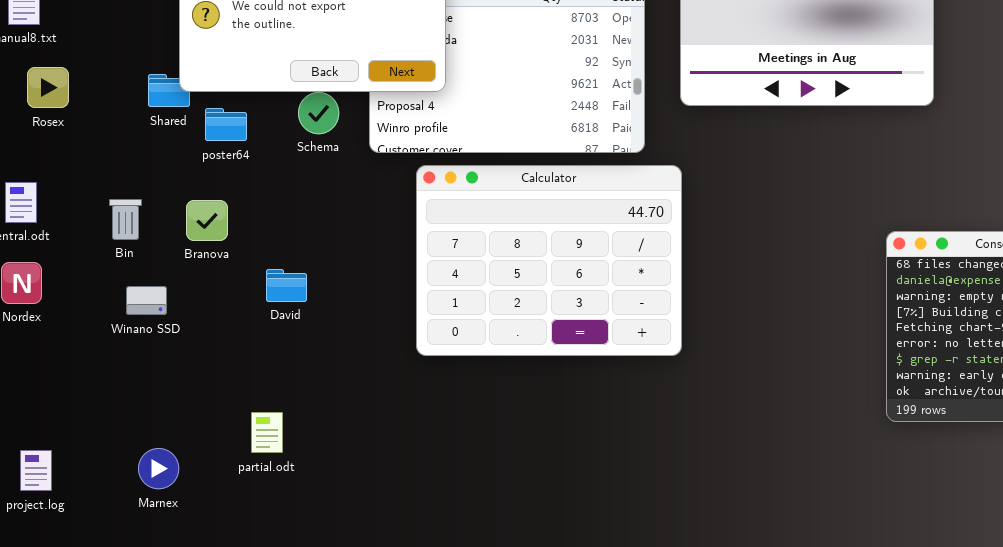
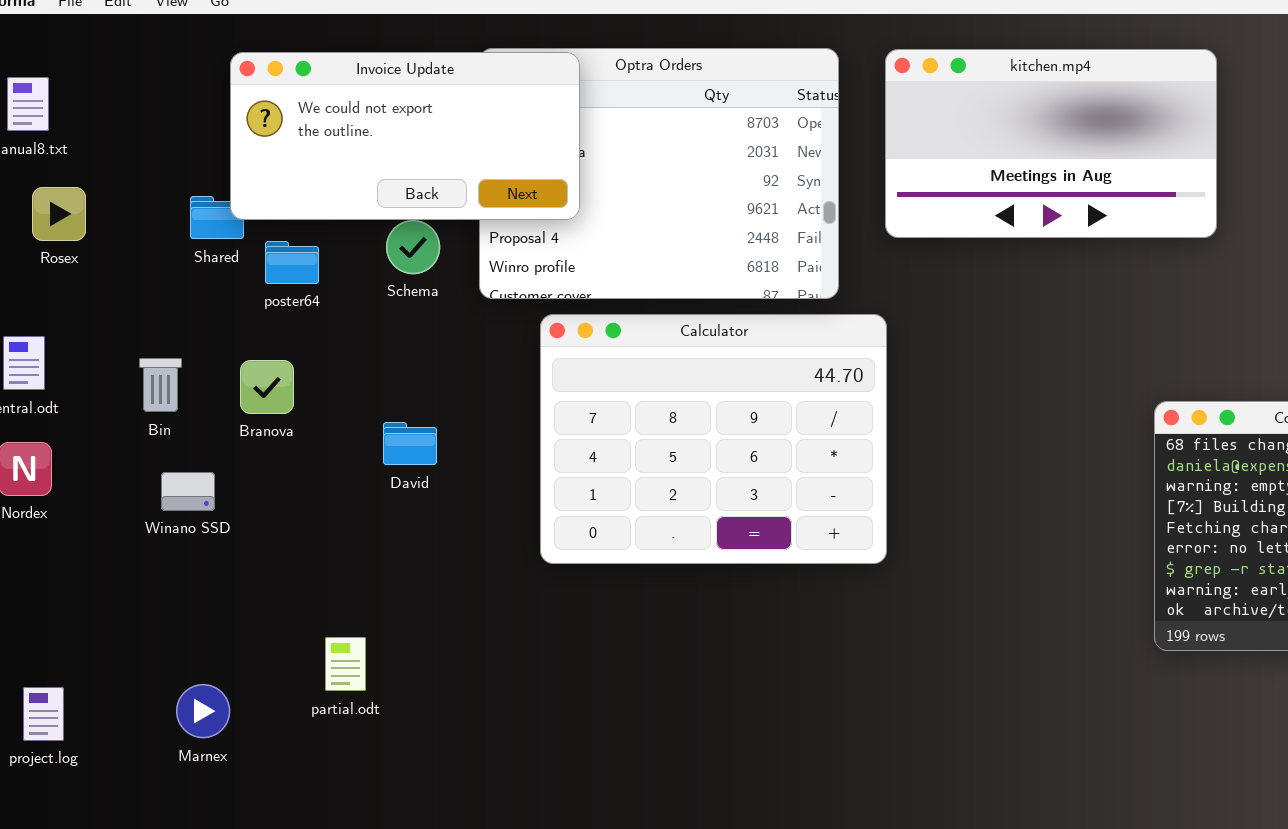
David: [266,269,307,302] -> [383,422,437,465], moved

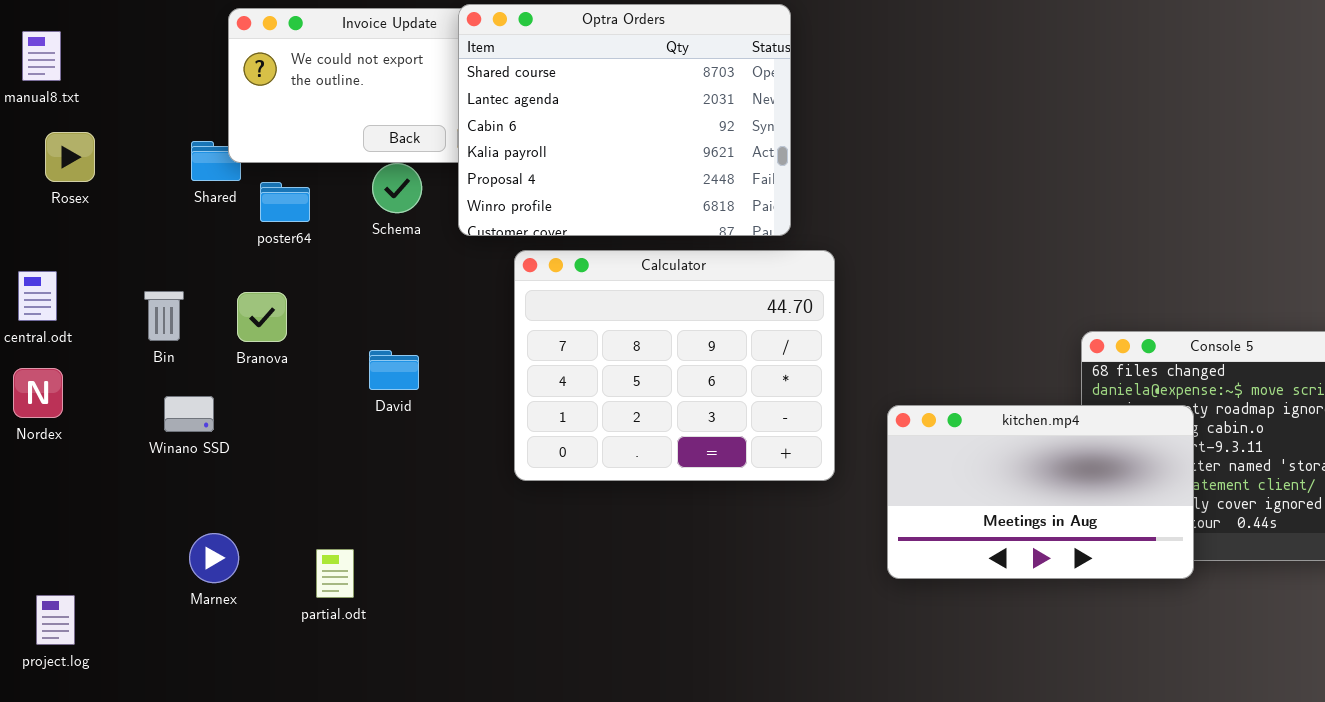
Optra Orders: [479,48,839,299] -> [458,4,791,236], raised
kitchen.mp4: [885,49,1217,238] -> [887,405,1194,579], moved
Marnex: [176,684,230,738] -> [189,533,239,583], moved

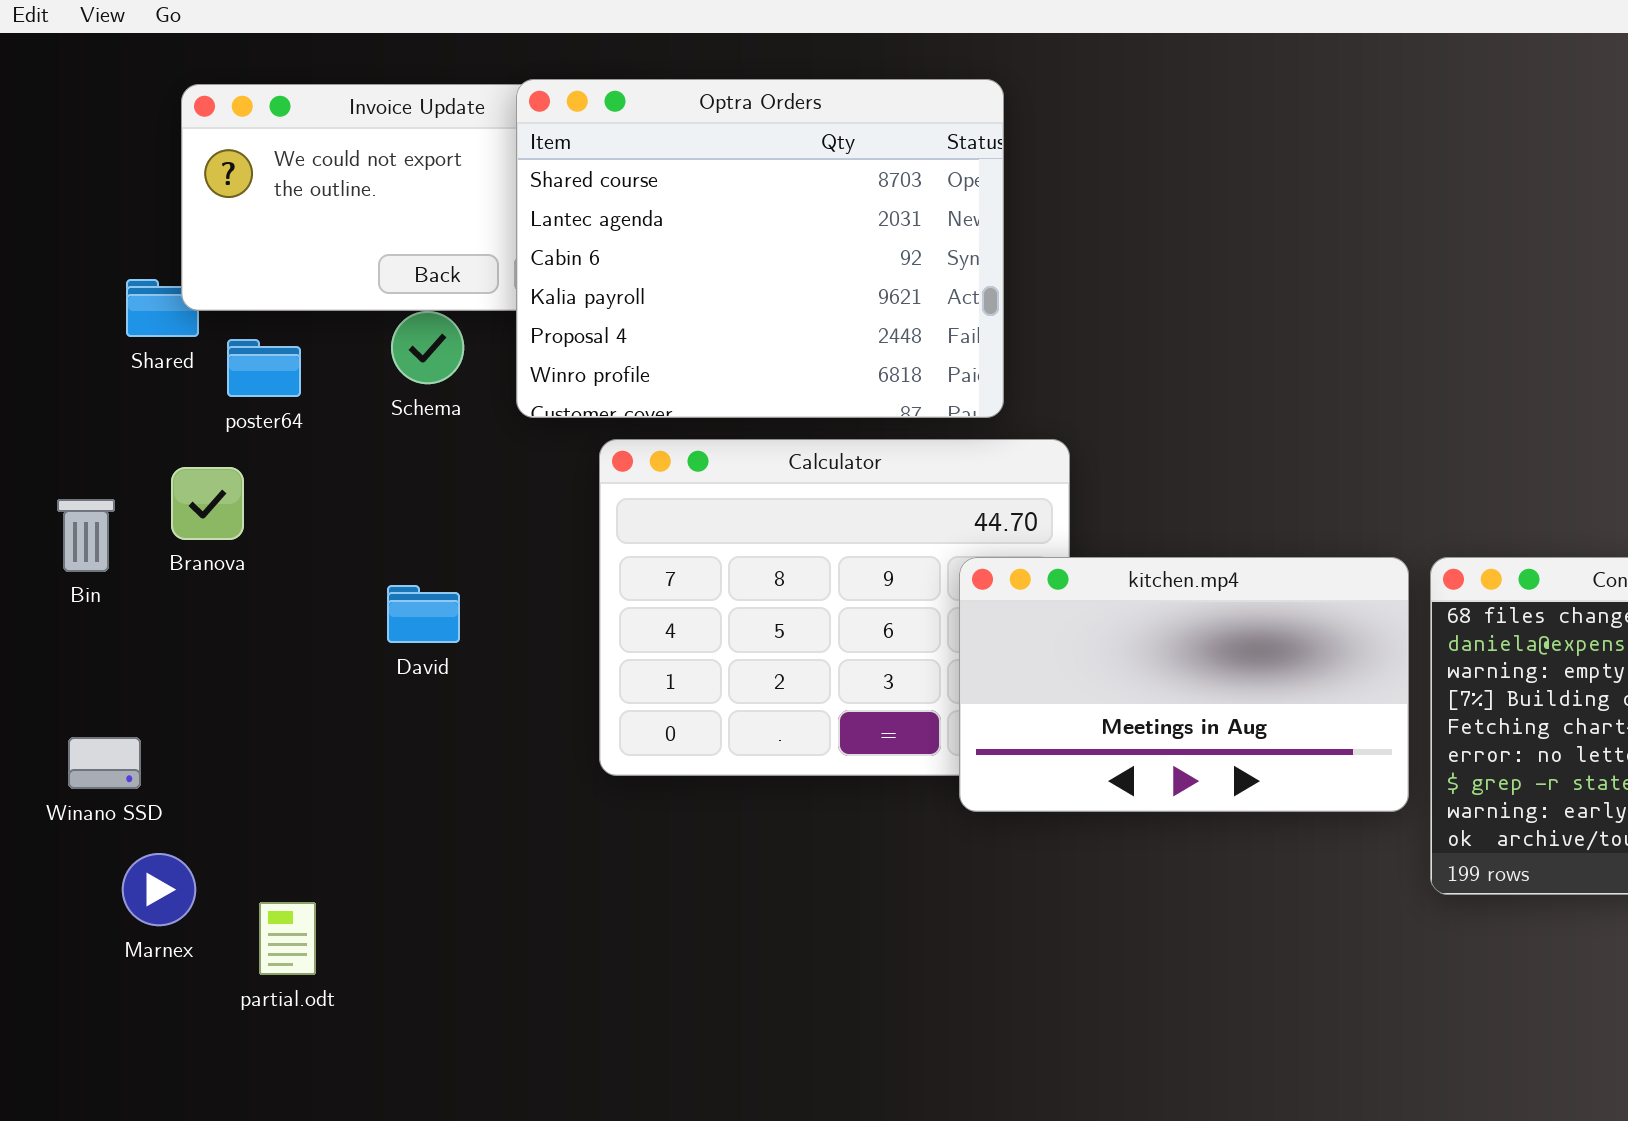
Branova: [237,292,287,342] -> [171,467,244,540], moved
Winano SSD: [164,396,214,432] -> [68,737,141,789], moved
kitchen.mp4: [887,405,1194,579] -> [959,557,1409,812], moved
partial.odt: [316,549,354,598] -> [259,902,316,975], moved

